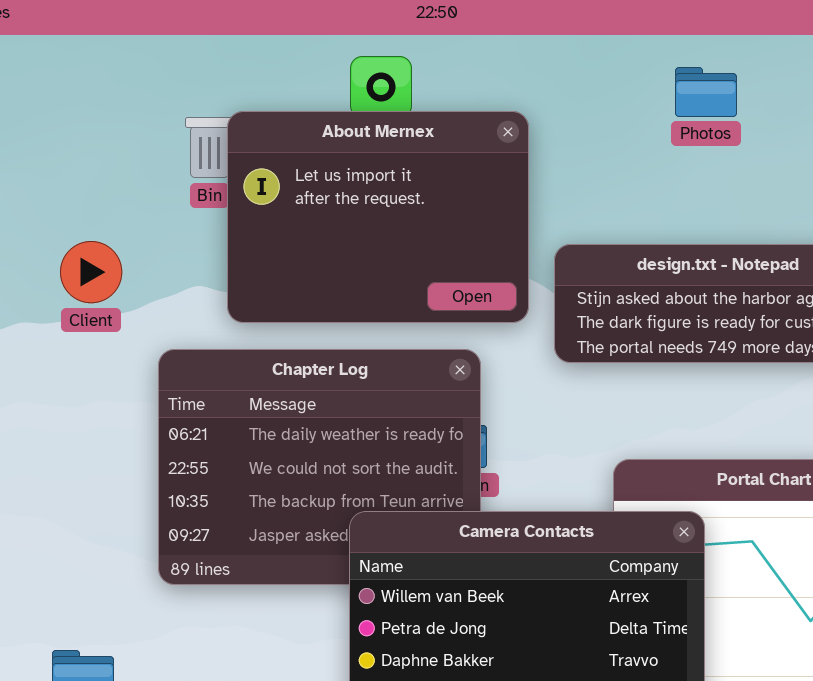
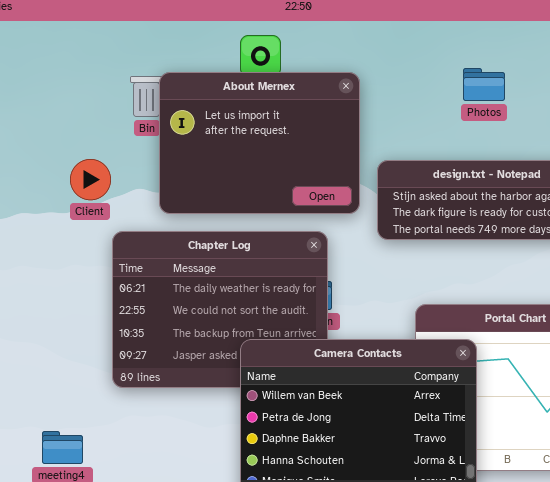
Photos: [675,67,737,117] -> [463,68,505,101], moved
Client: [60,241,122,303] -> [70,159,111,200], moved

